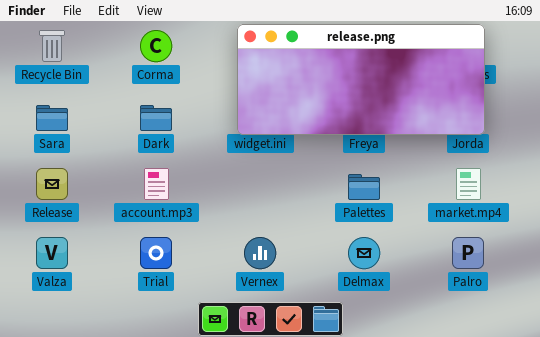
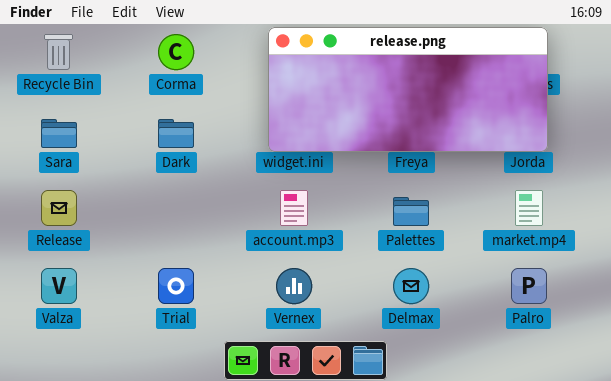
account.mp3: [144,168,169,200] -> [280,190,308,226], moved

